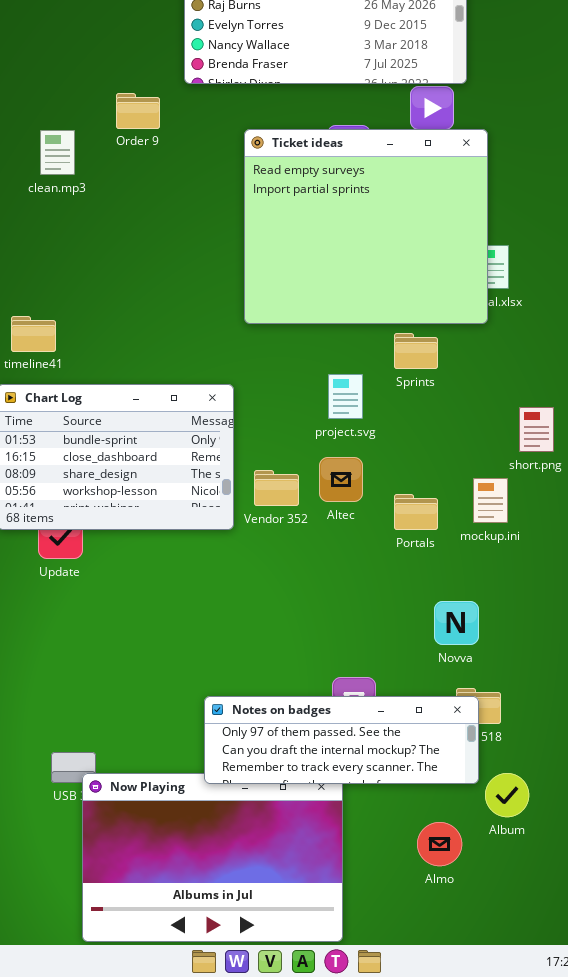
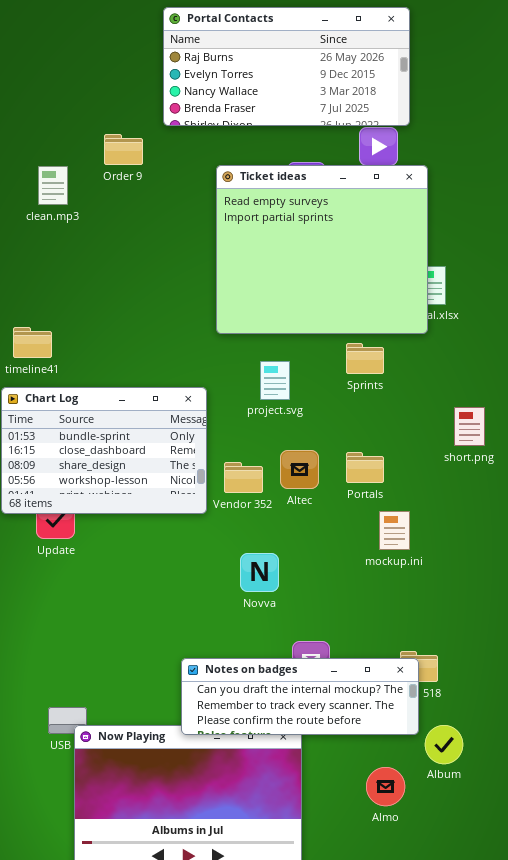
project.svg: [328,374,363,419] -> [260,361,290,400], moved
mockup.ini: [473,478,508,523] -> [379,511,410,550], moved
Portals: [394,494,438,530] -> [346,452,384,483], moved
Novva: [434,601,479,645] -> [240,553,279,592], moved
Notes on badges: [204,696,479,784] -> [181,658,419,735], scrolled down 1 row

